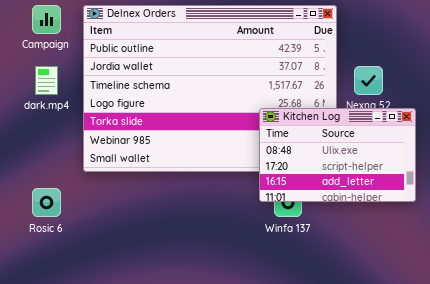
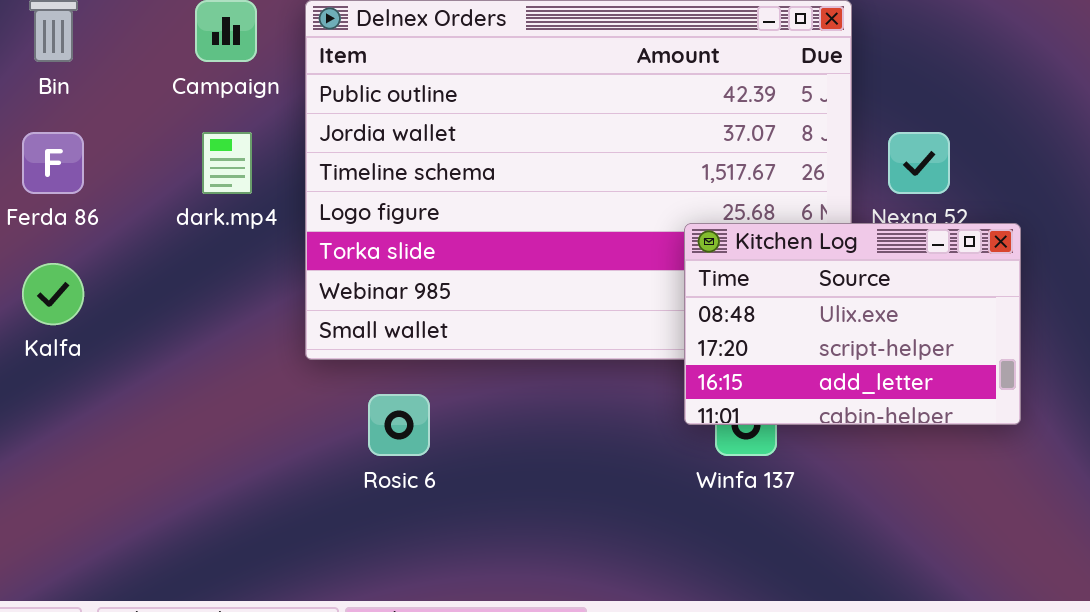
Rosic 6: [32,188,61,217] -> [368,394,430,456], moved

